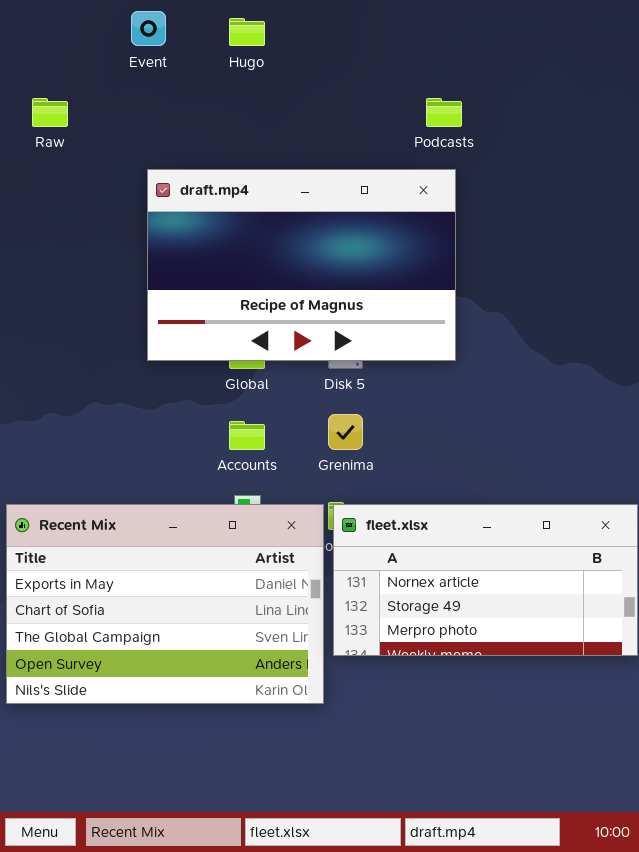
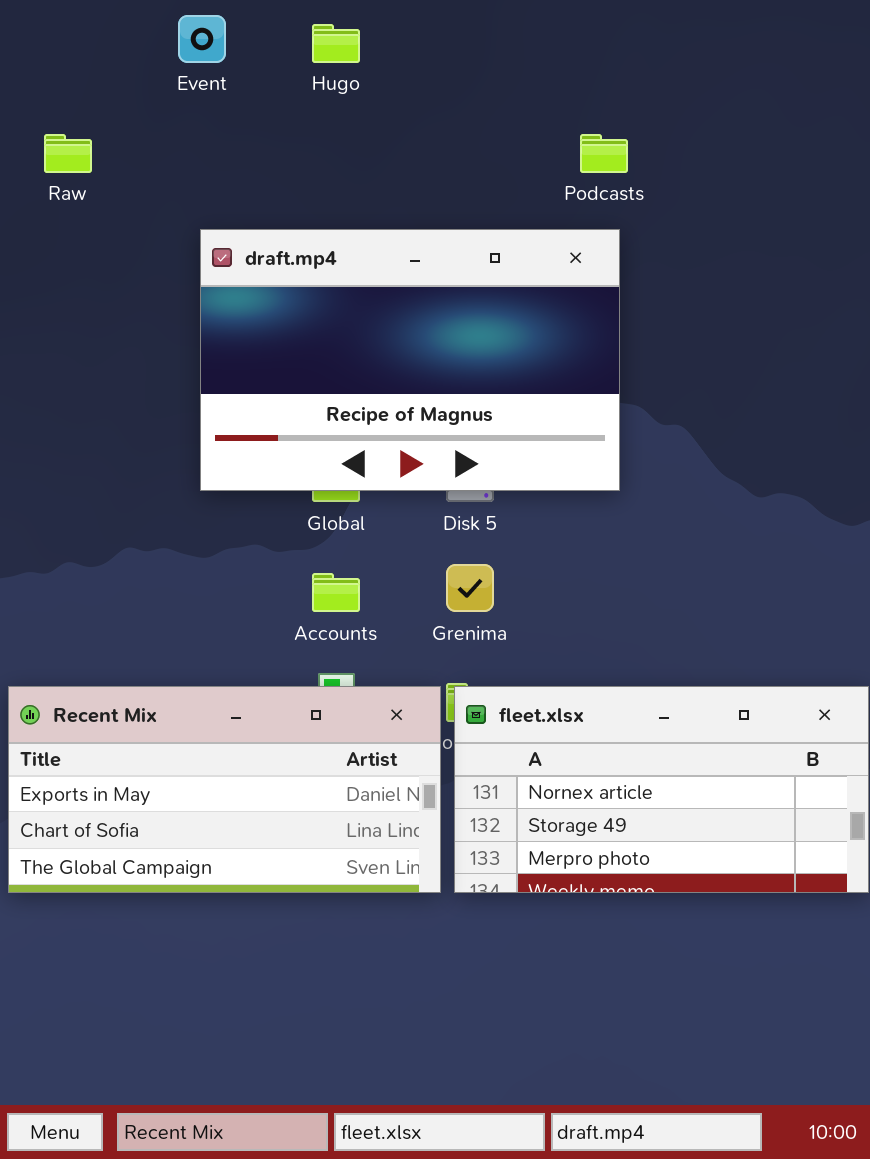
Recent Mix: [6,504,324,704] -> [8,686,441,893], resized

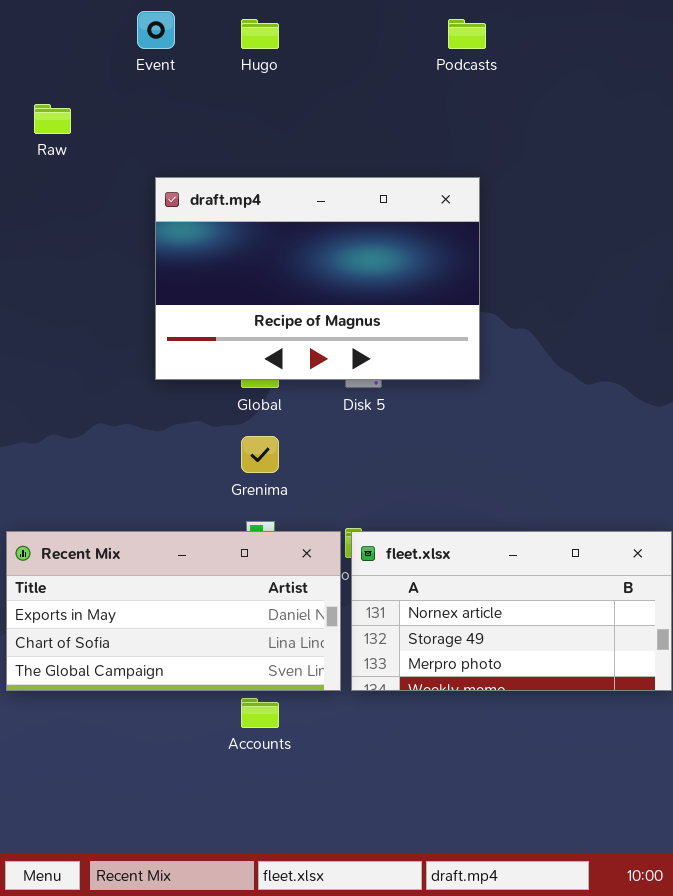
Podcasts: [580,134,628,173] -> [448,19,486,49], moved
Grenima: [446,564,494,612] -> [241,436,279,473], moved
Accounts: [312,573,360,612] -> [241,698,279,728], moved

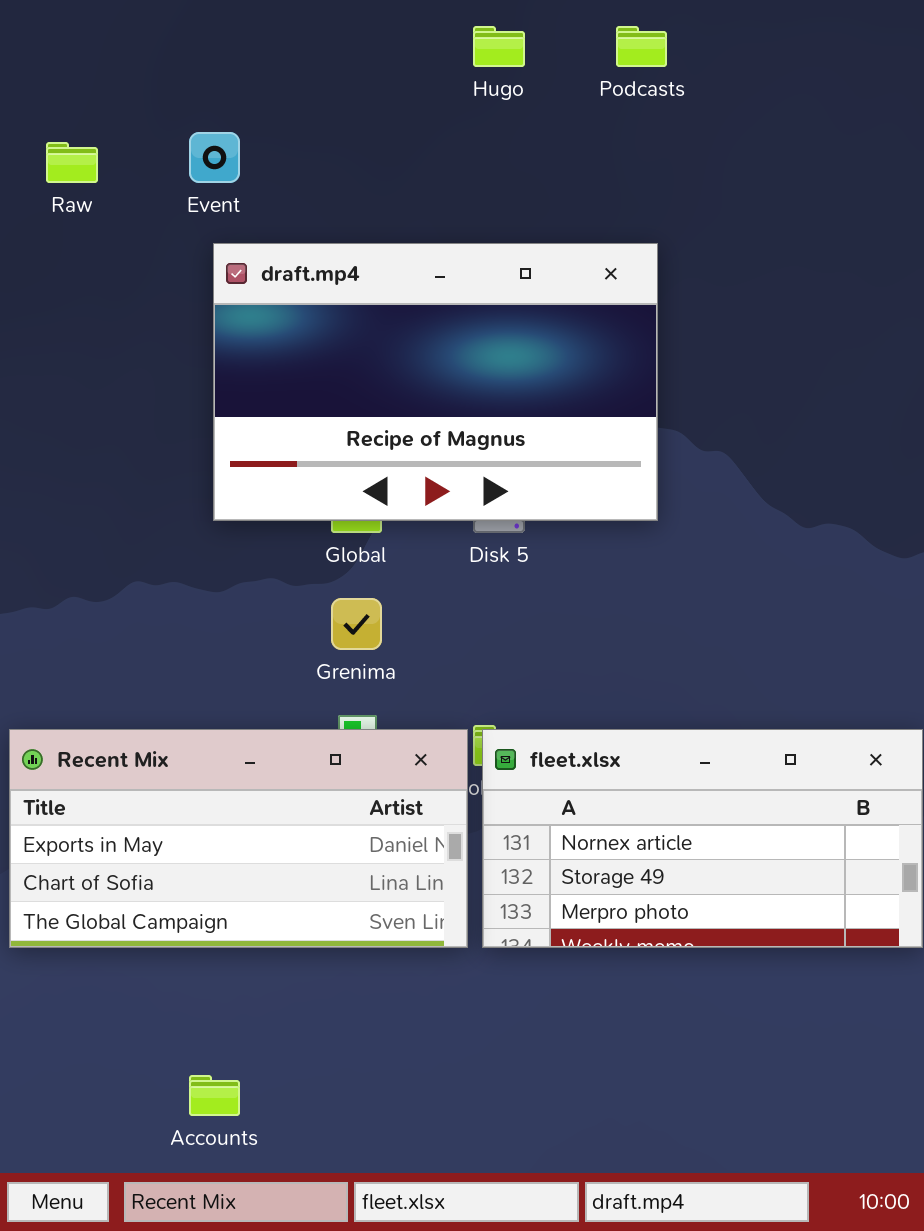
Event: [137,11,175,49] -> [189,132,240,183], moved
Hugo: [241,19,279,49] -> [473,26,525,67], moved
Accounts: [241,698,279,728] -> [189,1075,240,1116], moved

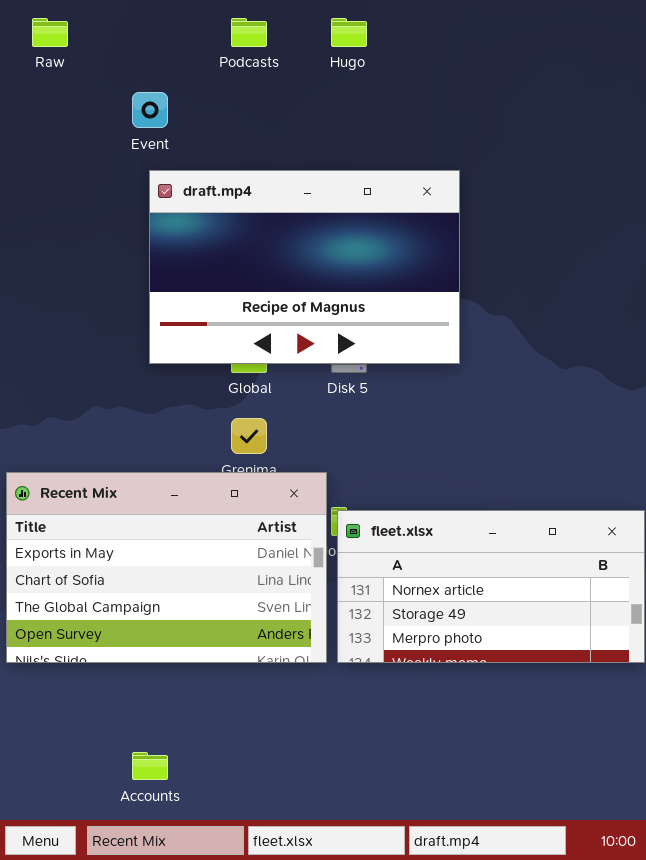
Podcasts: [616,26,667,67] -> [231,18,267,47], moved
Raw: [46,142,98,183] -> [32,18,68,47], moved
Recent Mix: [9,729,468,948] -> [6,472,327,663], resized

